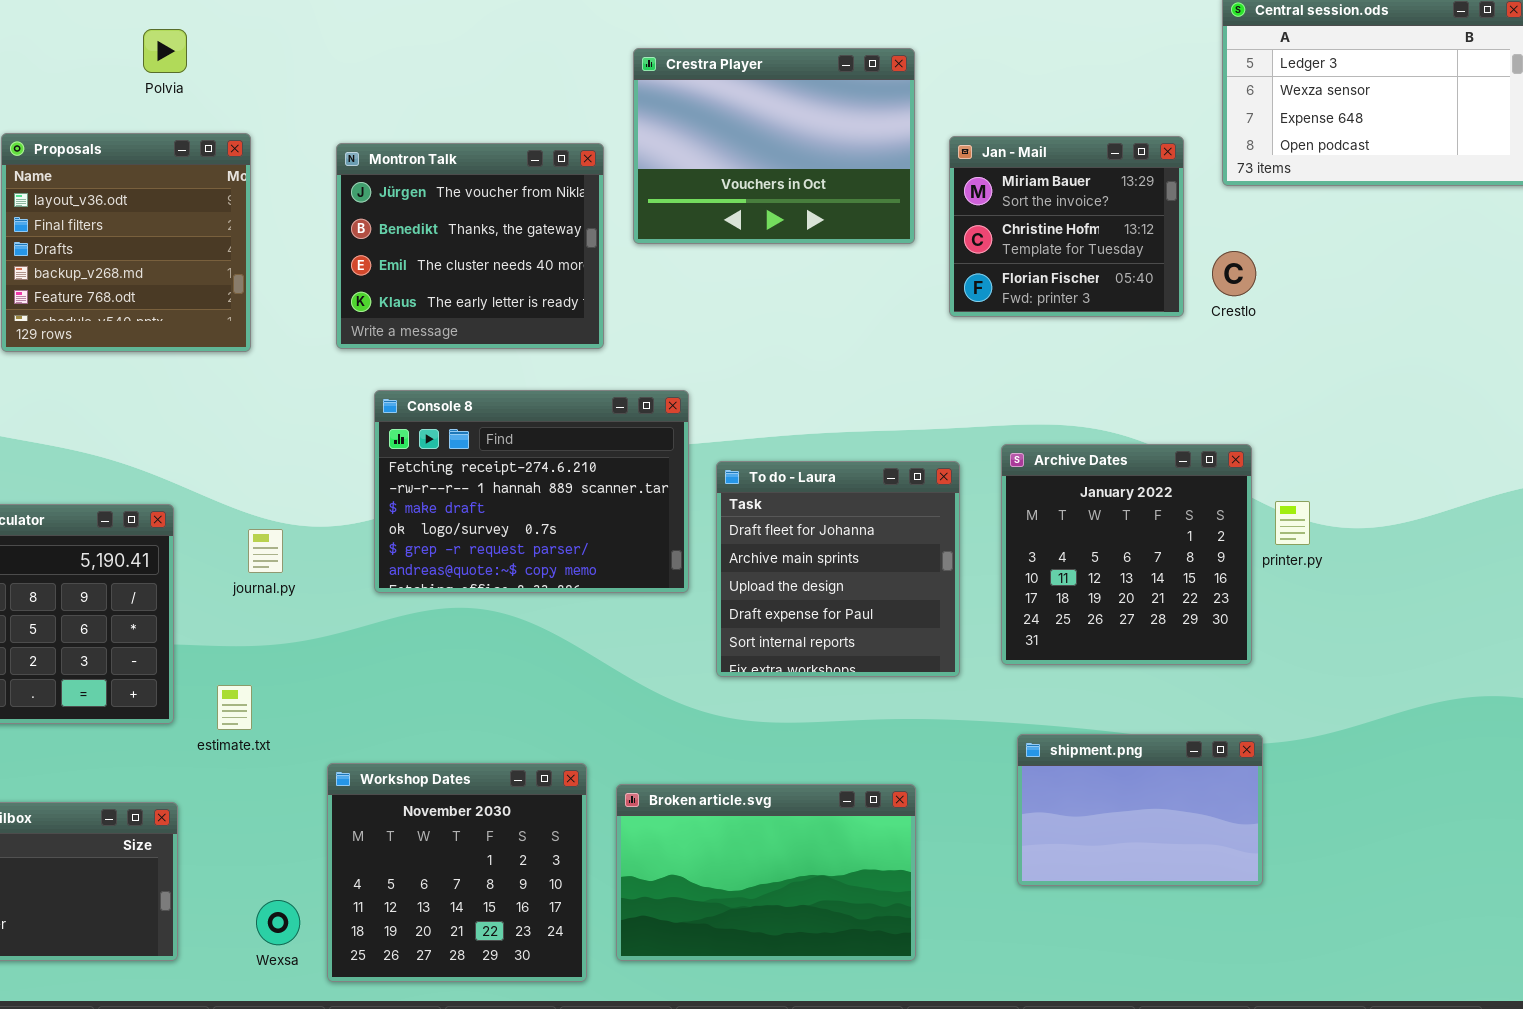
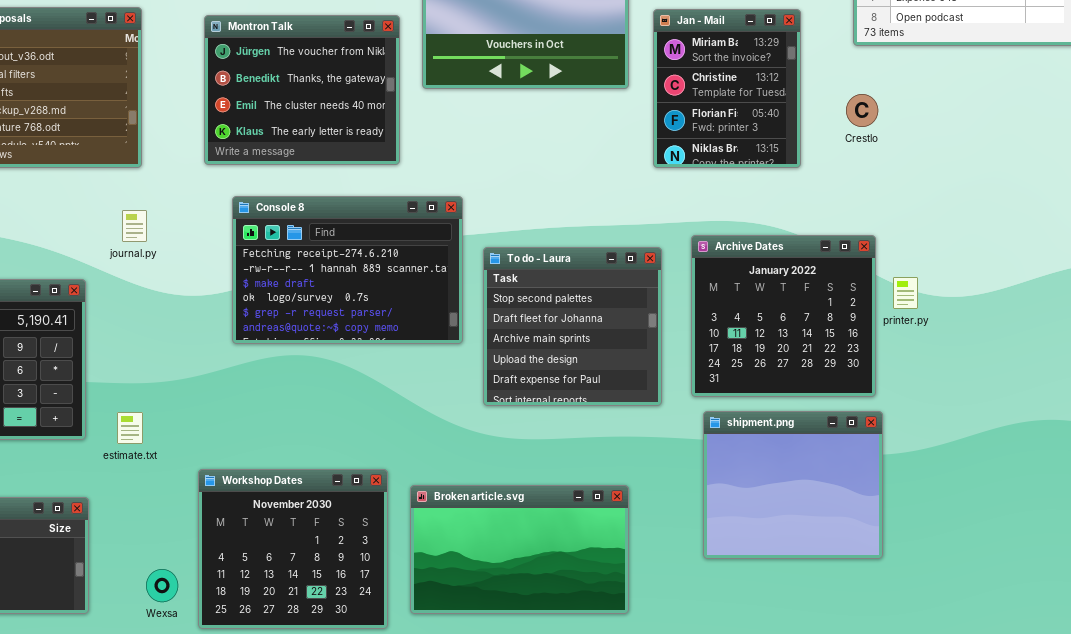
Jan - Mail: [949,136,1184,317] -> [653,9,801,168], resized
To do - Laura: [716,461,960,677] -> [483,247,662,406], scrolled up 1 row
journal.py: [248,529,283,573] -> [122,210,147,242], moved
shipment.png: [1017,734,1263,886] -> [703,411,883,559], resized

